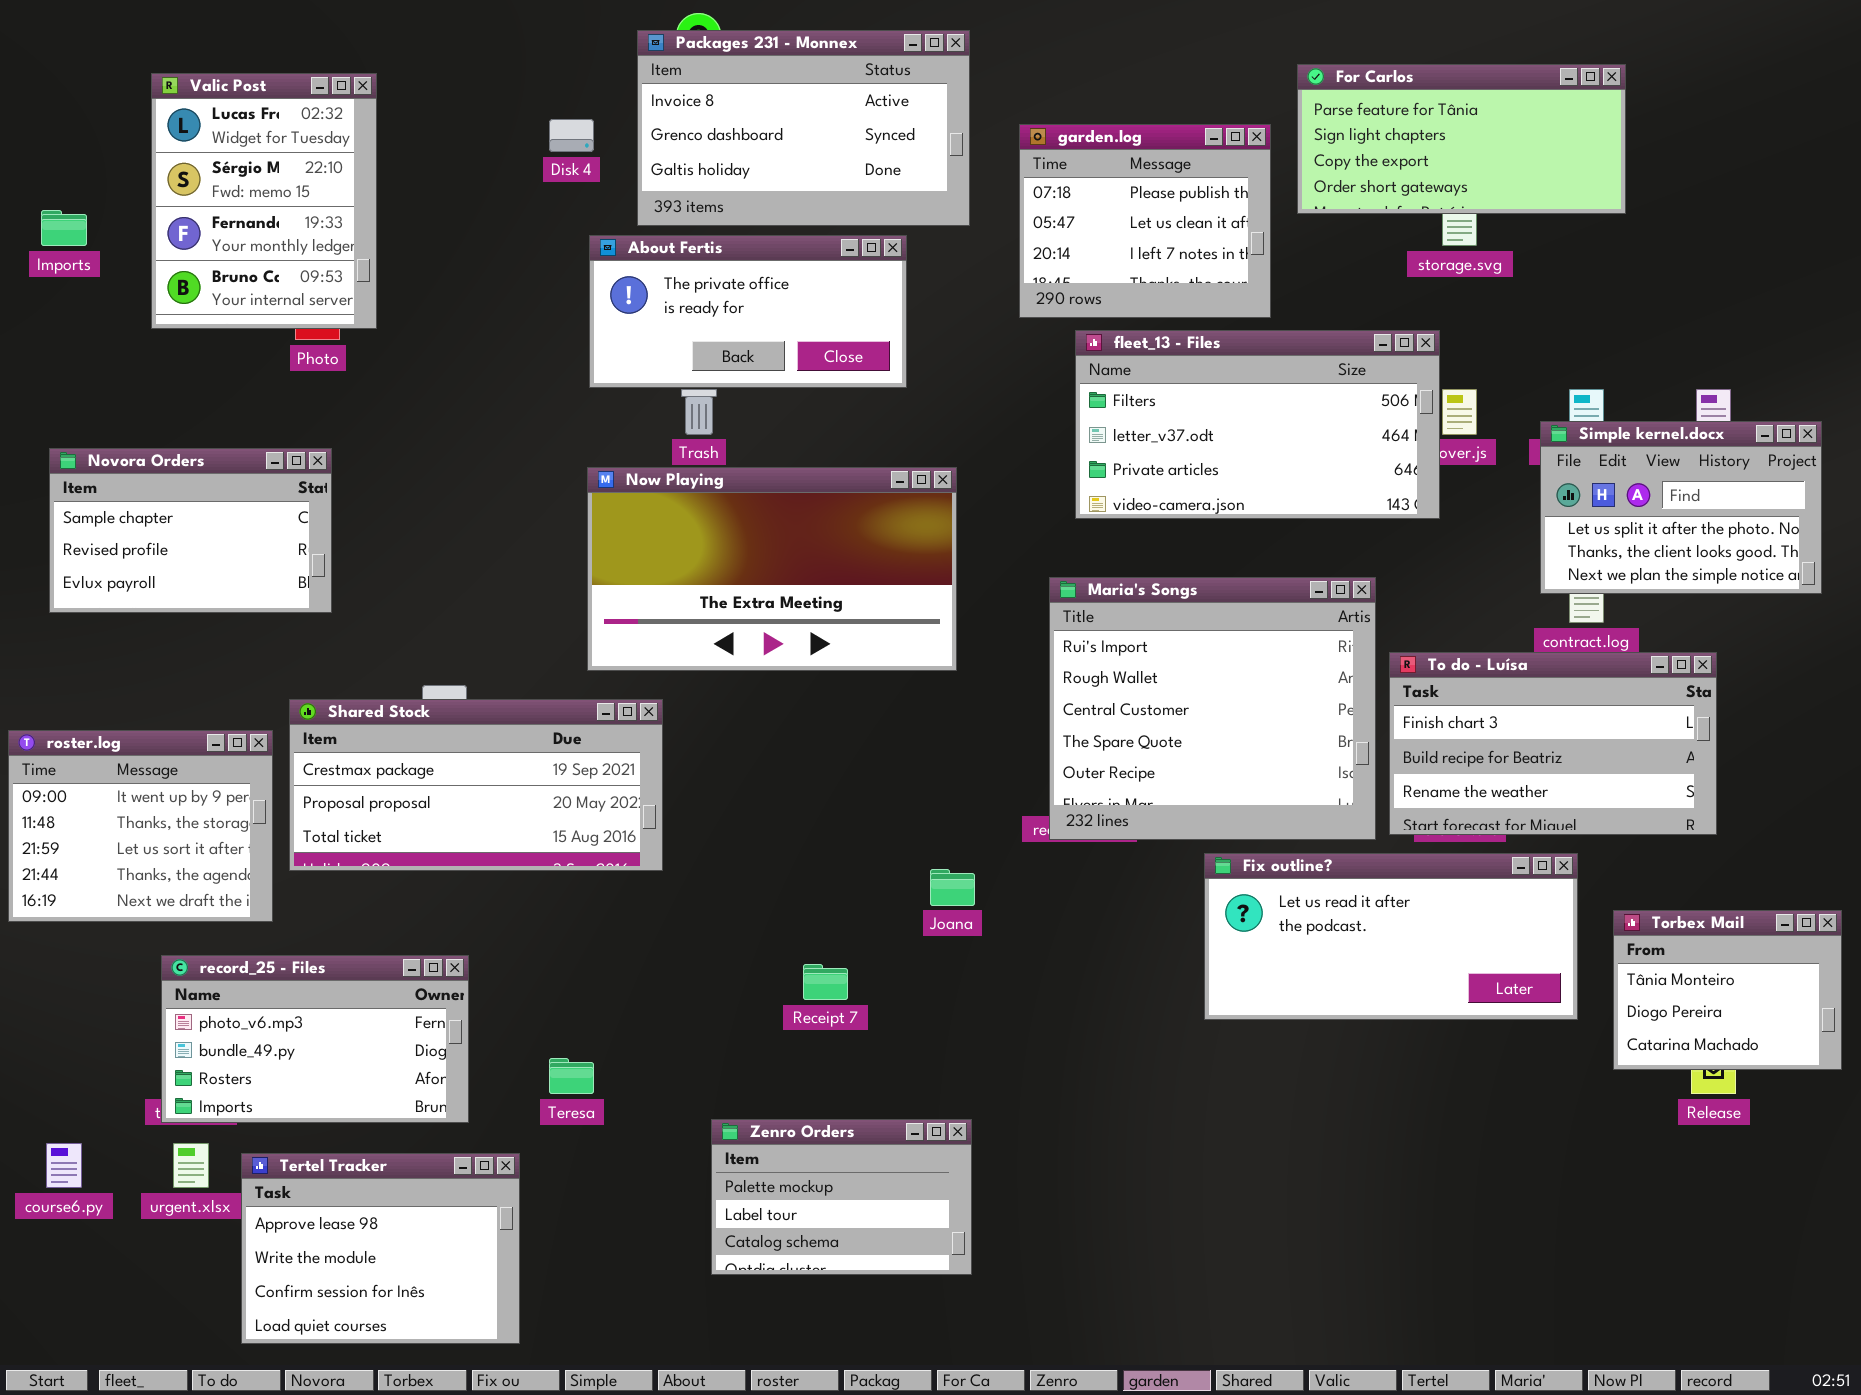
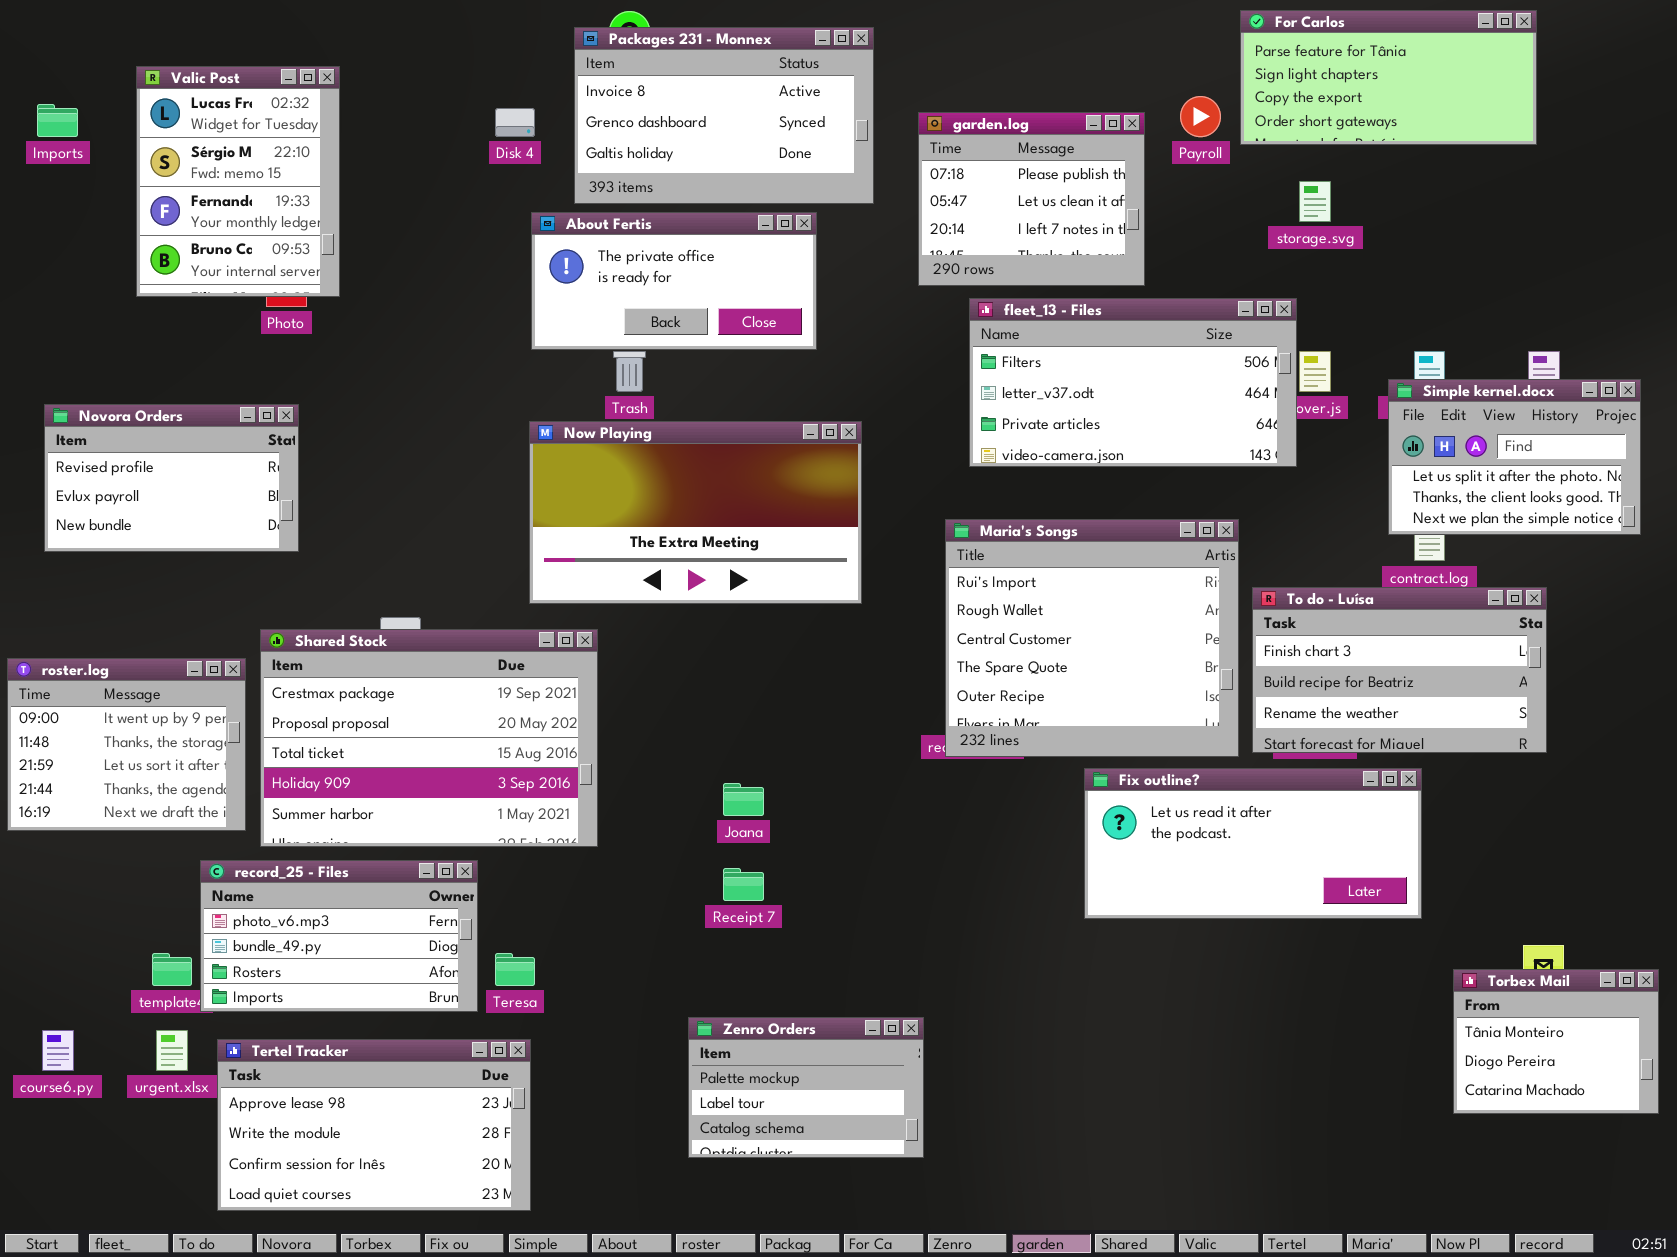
For Carlos: [1297,64,1626,214] -> [1240,10,1537,145], moved
Imports: [41,210,87,246] -> [37,104,78,137], moved
Novora Orders: [49,448,332,613] -> [44,404,299,552], scrolled down 1 row
Shared Stock: [289,699,663,871] -> [260,629,598,847], resized
Joana: [930,869,975,906] -> [723,783,764,816], moved
Torbex Mail: [1613,910,1842,1070] -> [1453,969,1659,1114], moved
record_25 - Files: [161,955,469,1123] -> [200,860,478,1012], moved
Zenro Orders: [711,1119,972,1275] -> [688,1017,924,1158], moved
Tertel Tracker: [241,1153,520,1344] -> [217,1039,531,1211], resized

